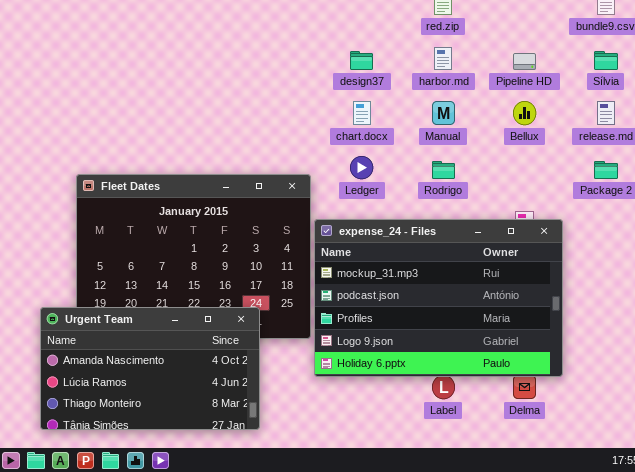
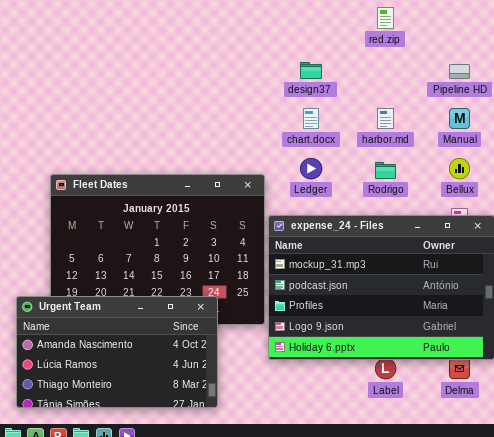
harbor.md: [434,47,452,70] -> [377,108,394,129], moved
Manual: [432,101,455,125] -> [449,108,470,129], moved
Bellux: [513,101,536,125] -> [449,158,470,179], moved

